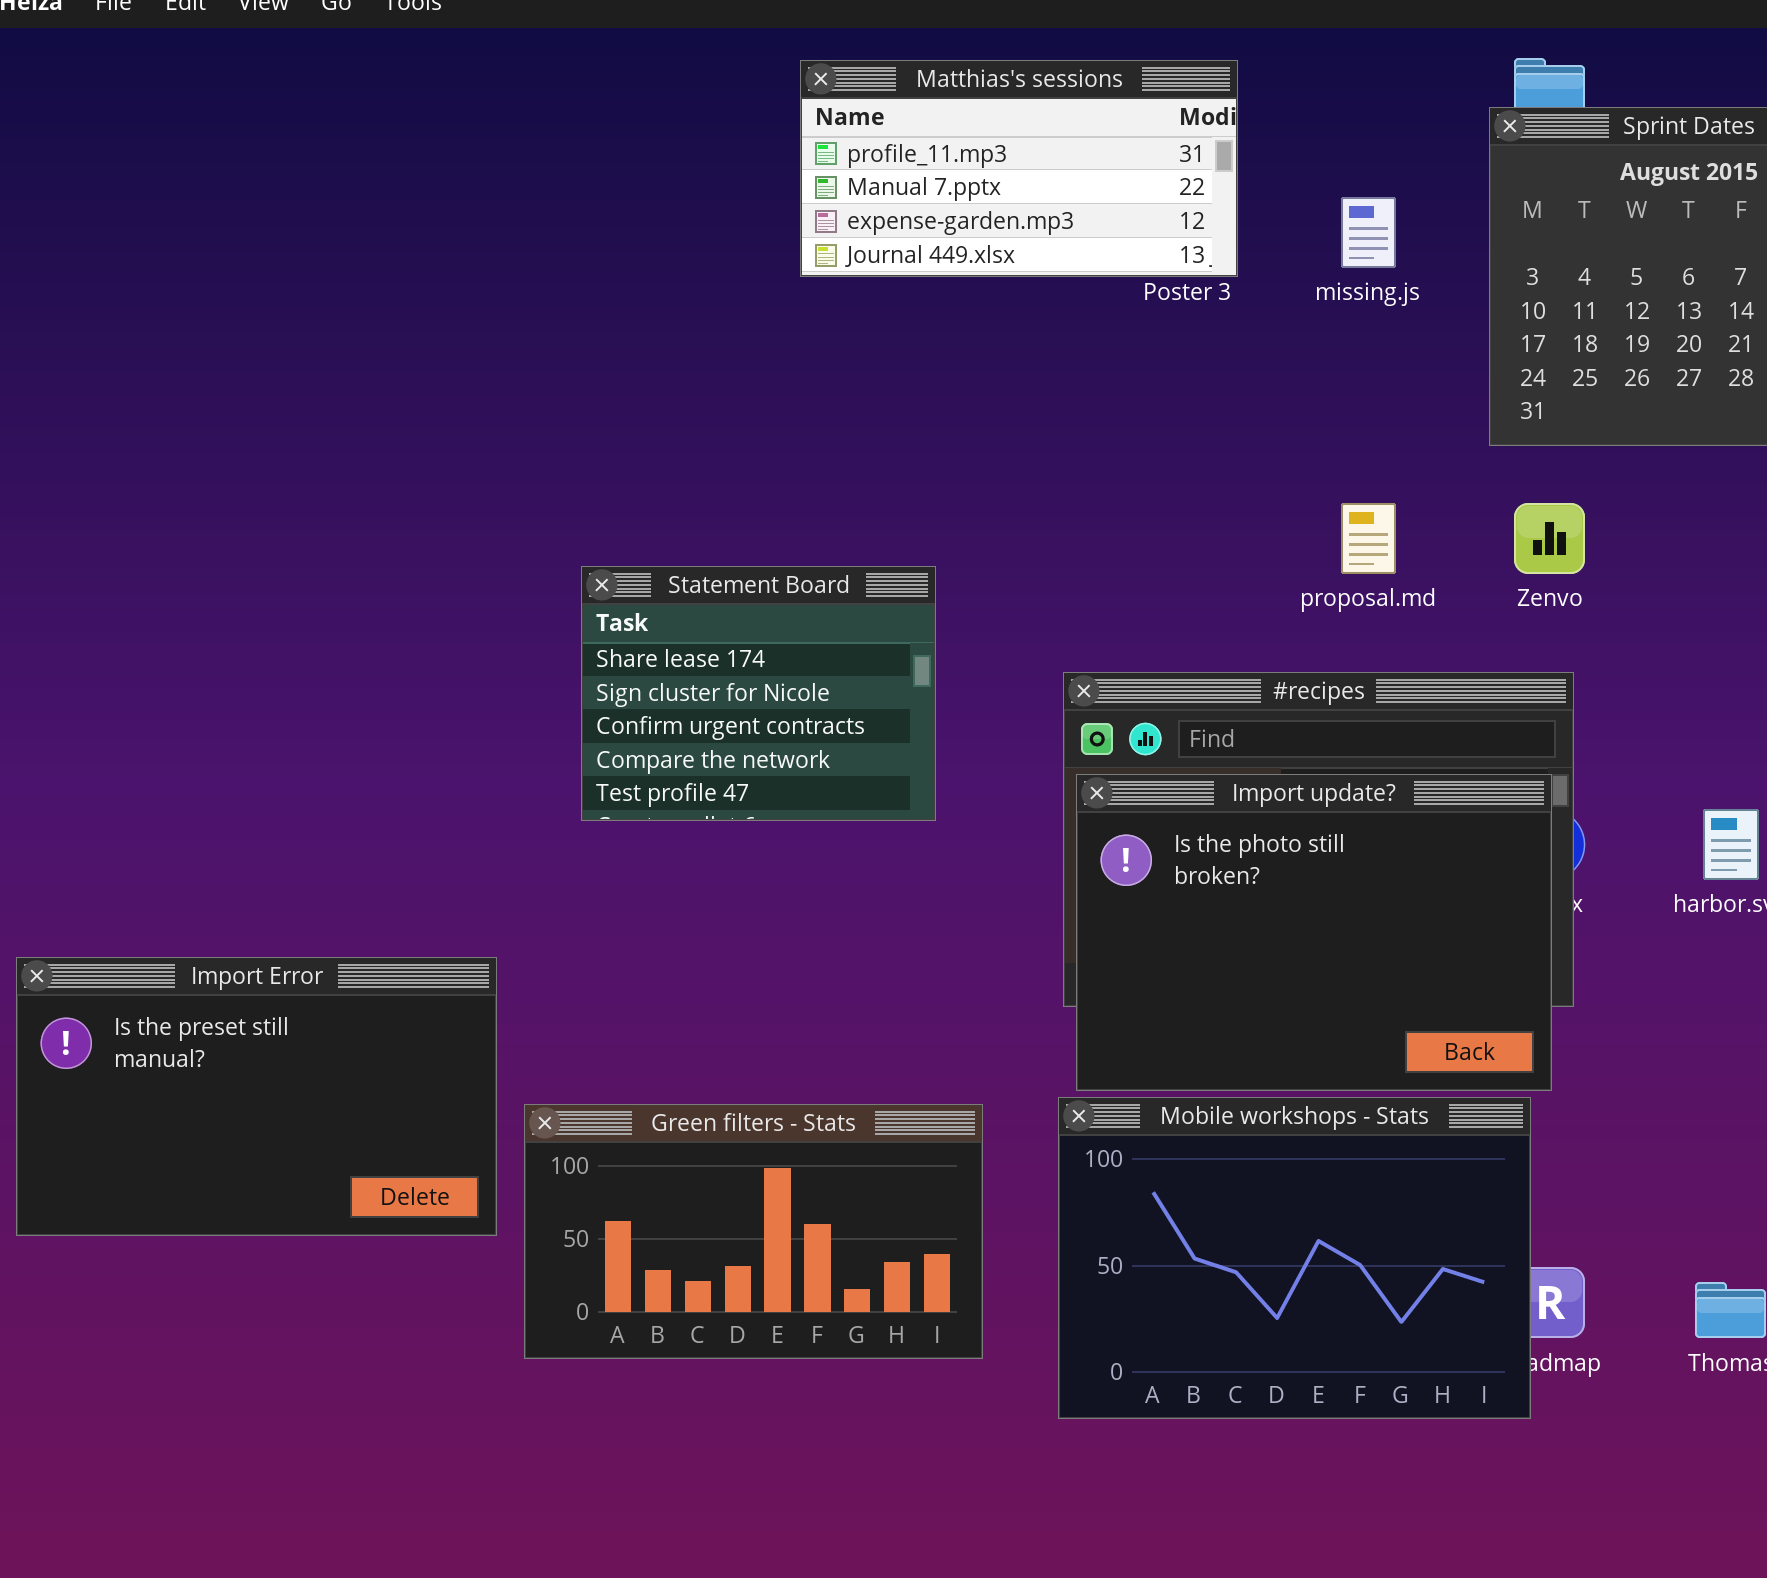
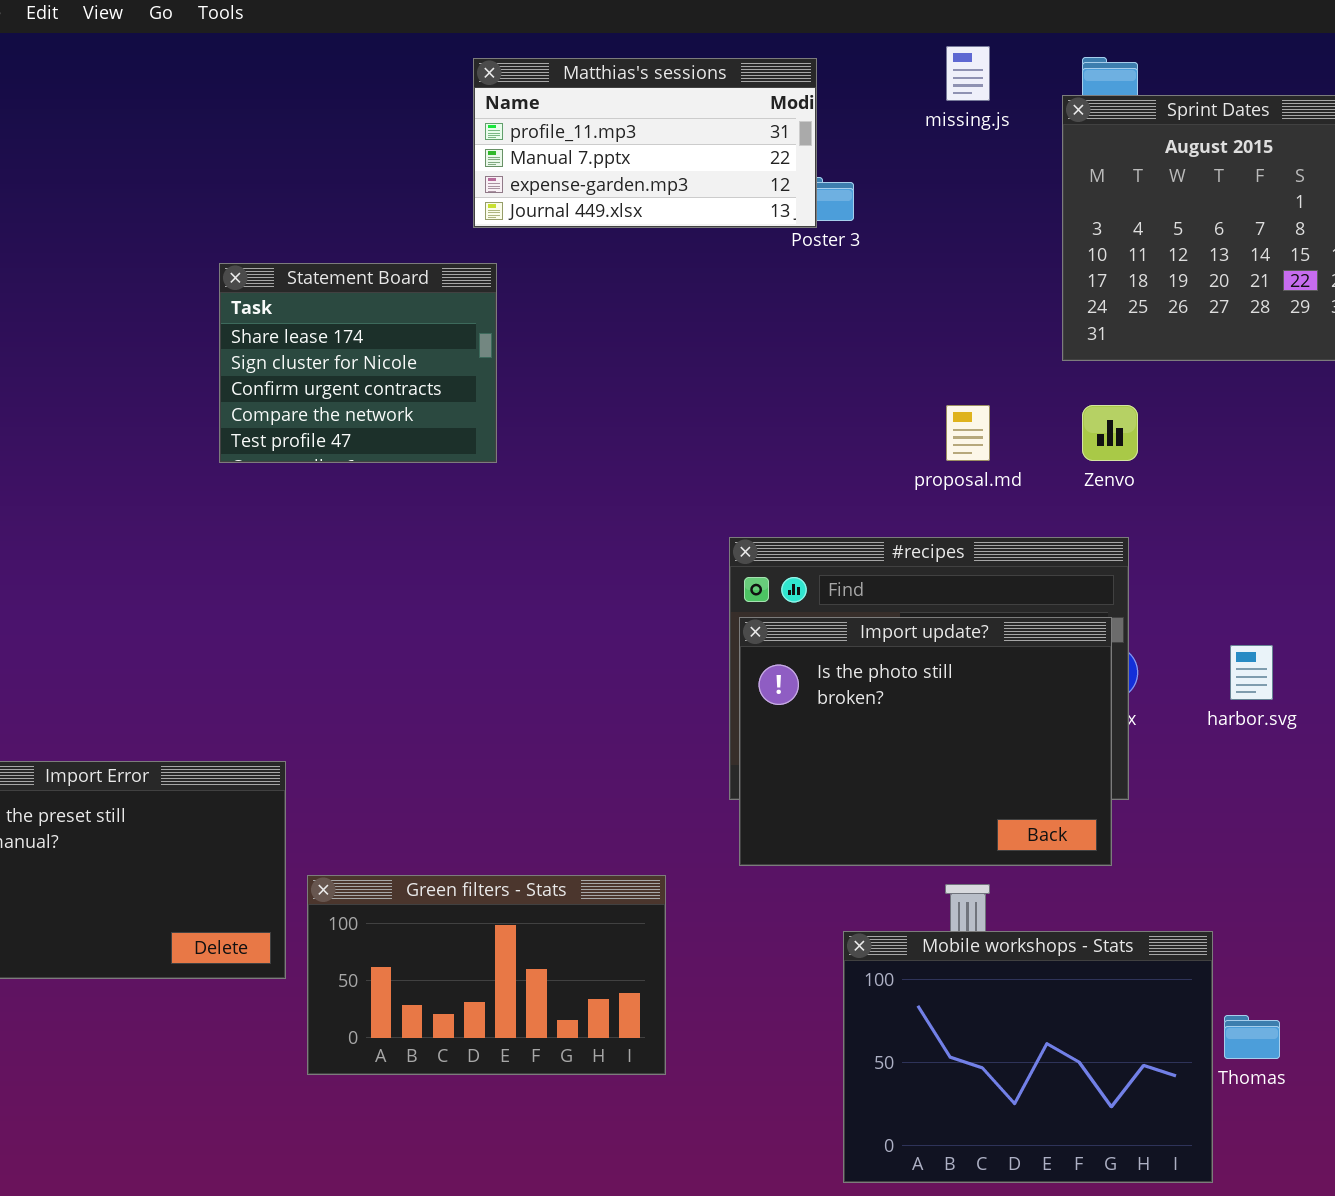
Matthias's sessions: [800,60,1238,277] -> [473,58,817,228], moved
missing.js: [1341,197,1396,268] -> [946,46,990,101], moved
Statement Board: [581,566,936,821] -> [219,263,497,463], moved
Mobile workshops - Stats: [1058,1097,1531,1419] -> [843,931,1213,1183], moved

